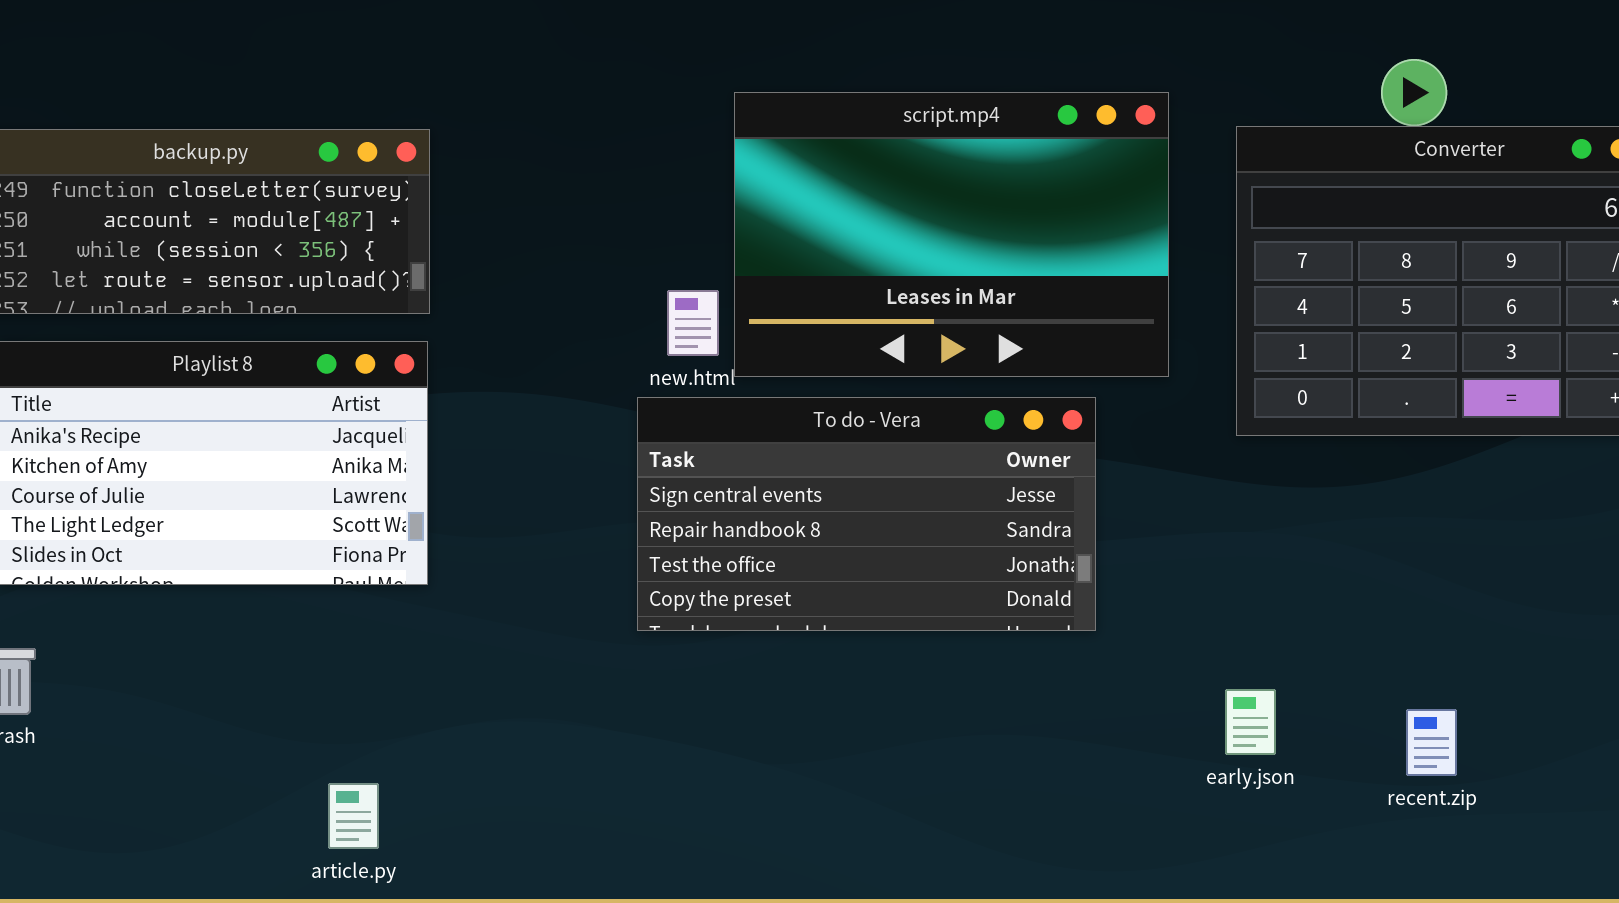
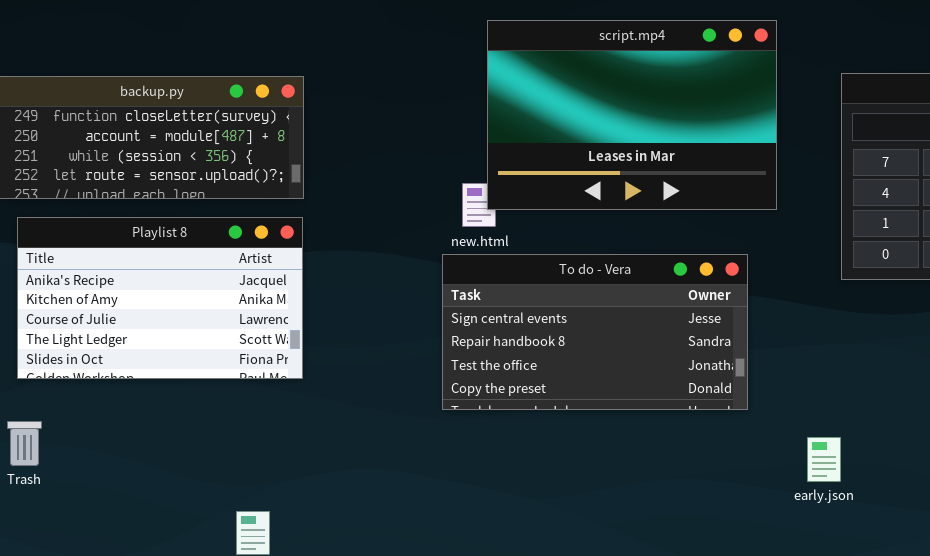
script.mp4: [734,92,1169,377] -> [487,20,777,210], moved
early.json: [1225,689,1276,755] -> [807,437,841,482], moved

